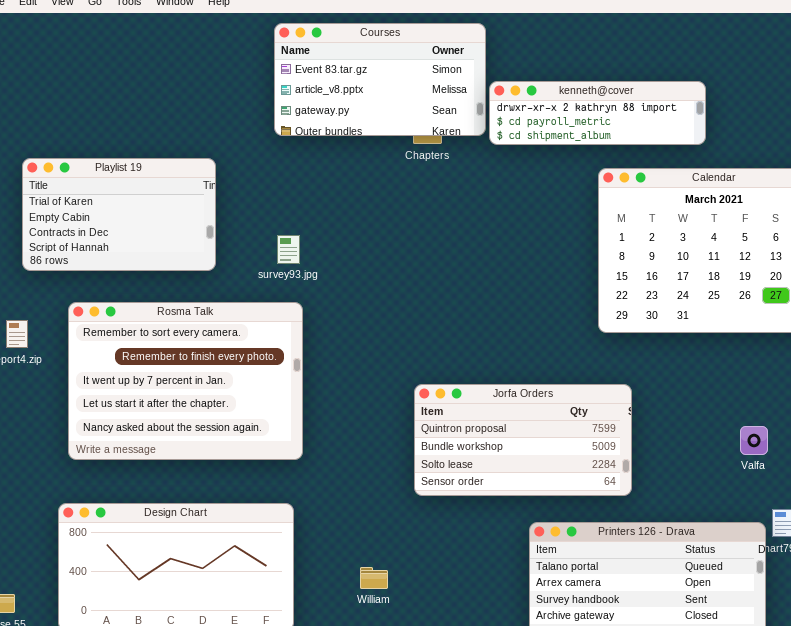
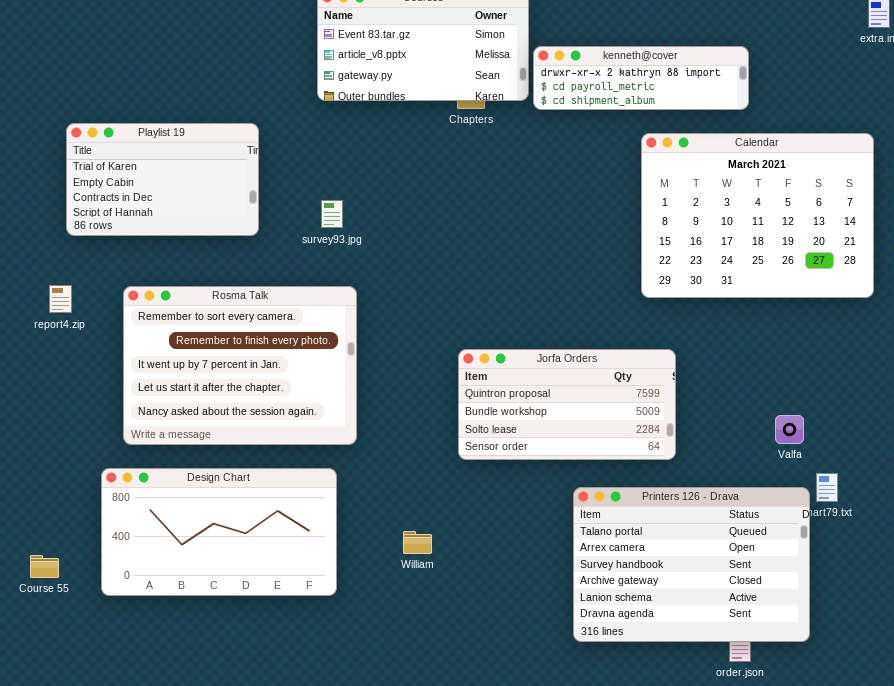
Rosma Talk: [68,302,303,460] -> [123,286,357,445], moved
Valfa: [740,426,768,455] -> [775,415,804,444], moved

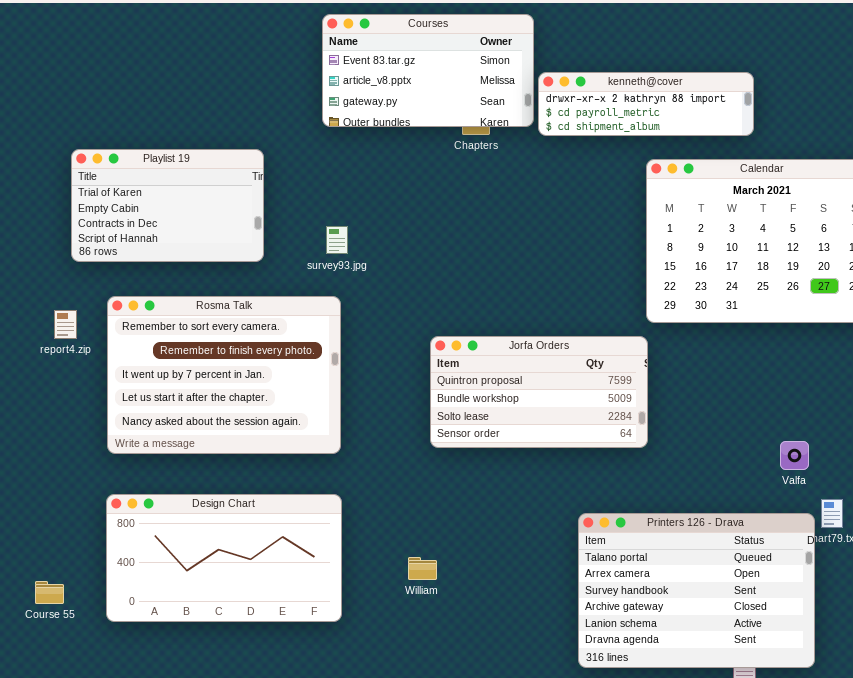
Rosma Talk: [123,286,357,445] -> [107,296,341,454], moved
Jorfa Orders: [458,349,676,460] -> [430,336,648,448], moved

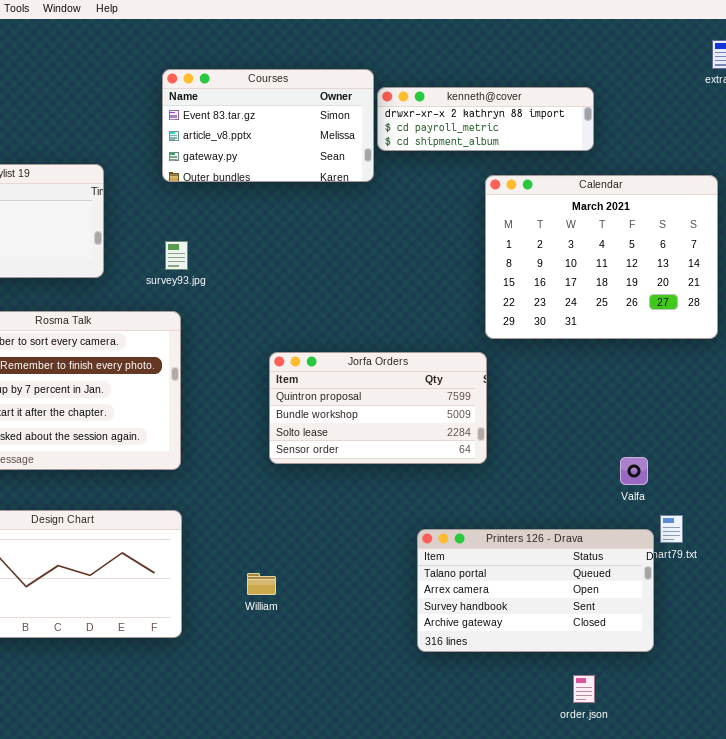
Courses: [322,14,534,127] -> [162,69,374,182], moved
Printers 126 - Drava: [578,513,815,668] -> [417,529,654,652], resized

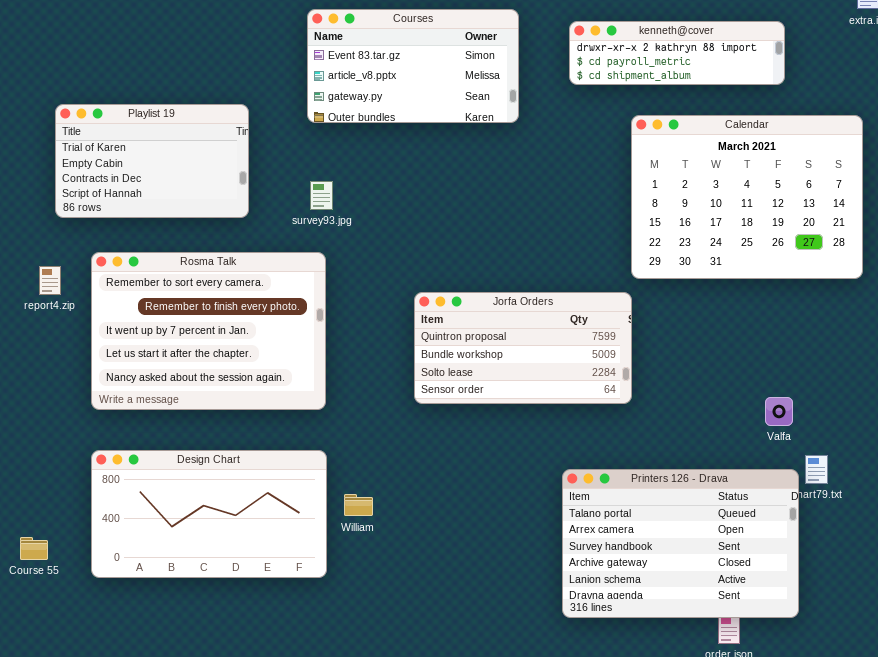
kenneth@cover: [377,87,594,151] -> [569,21,785,85], moved
Printers 126 - Drava: [417,529,654,652] -> [562,469,799,618], resized
William: [247,573,276,595] -> [344,494,373,516], moved

